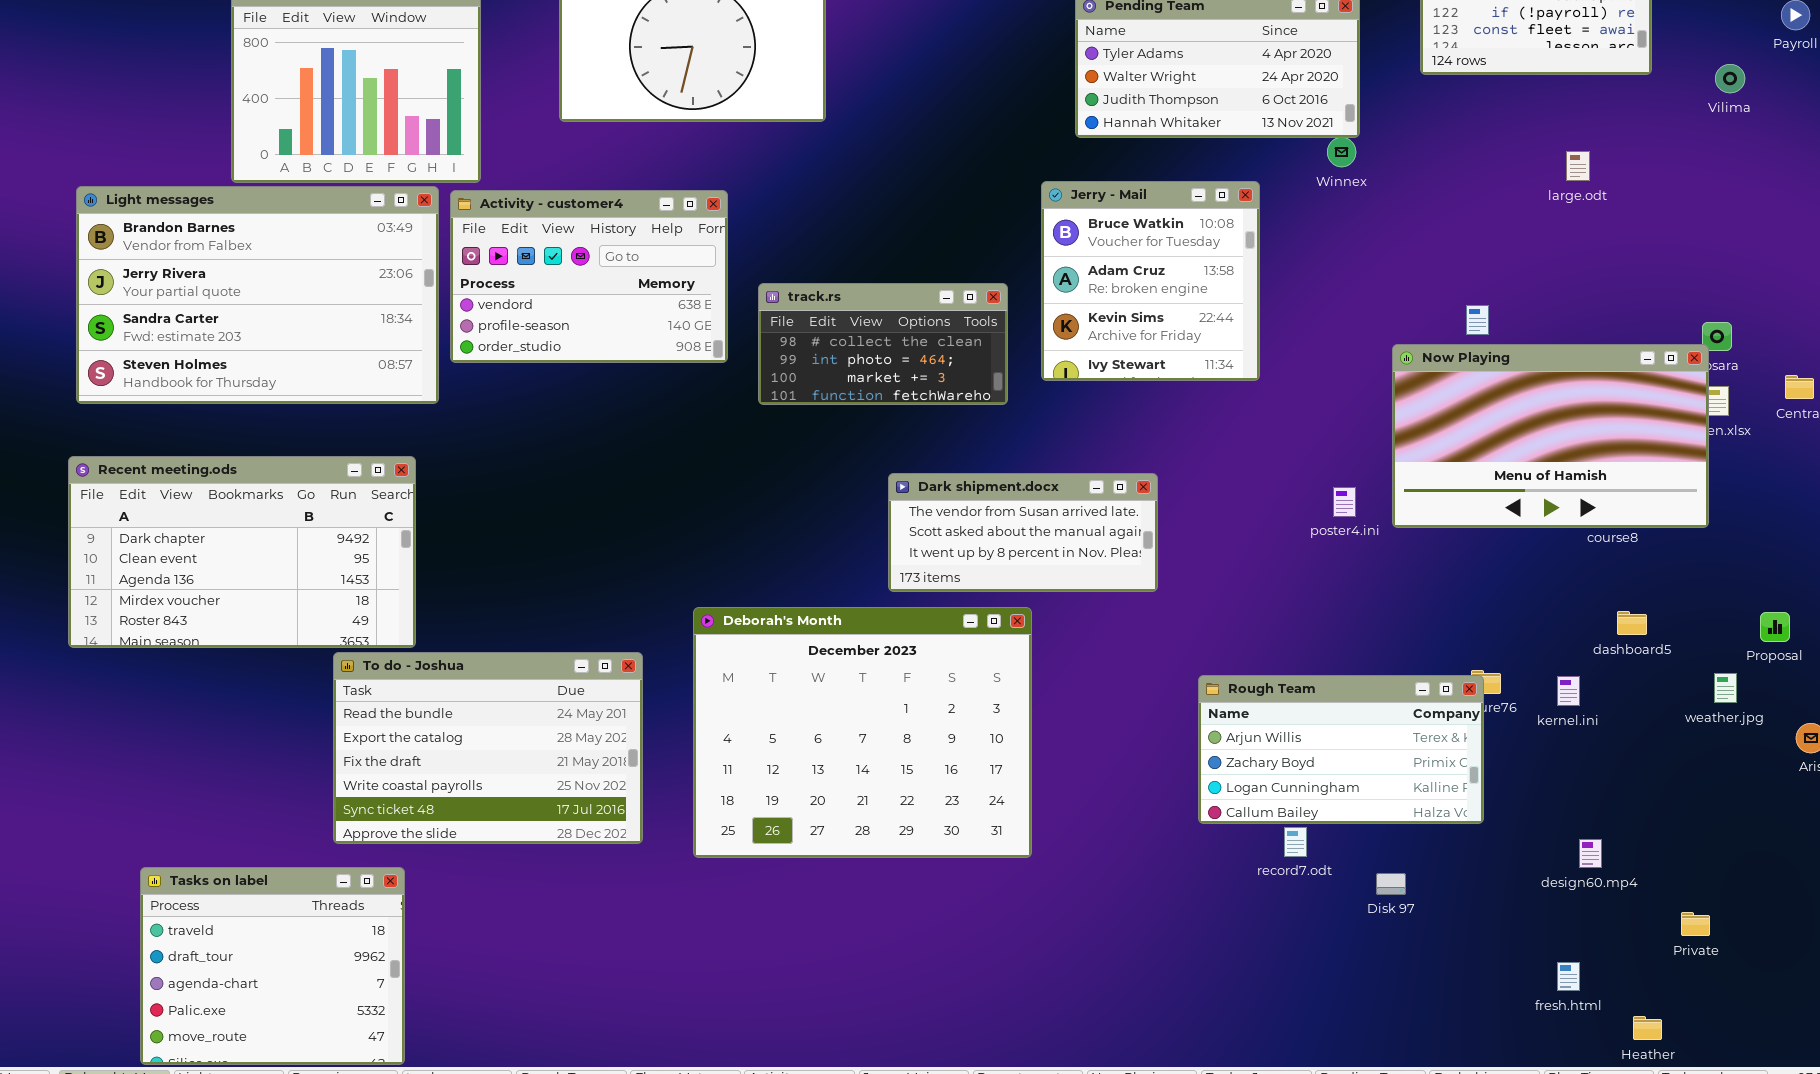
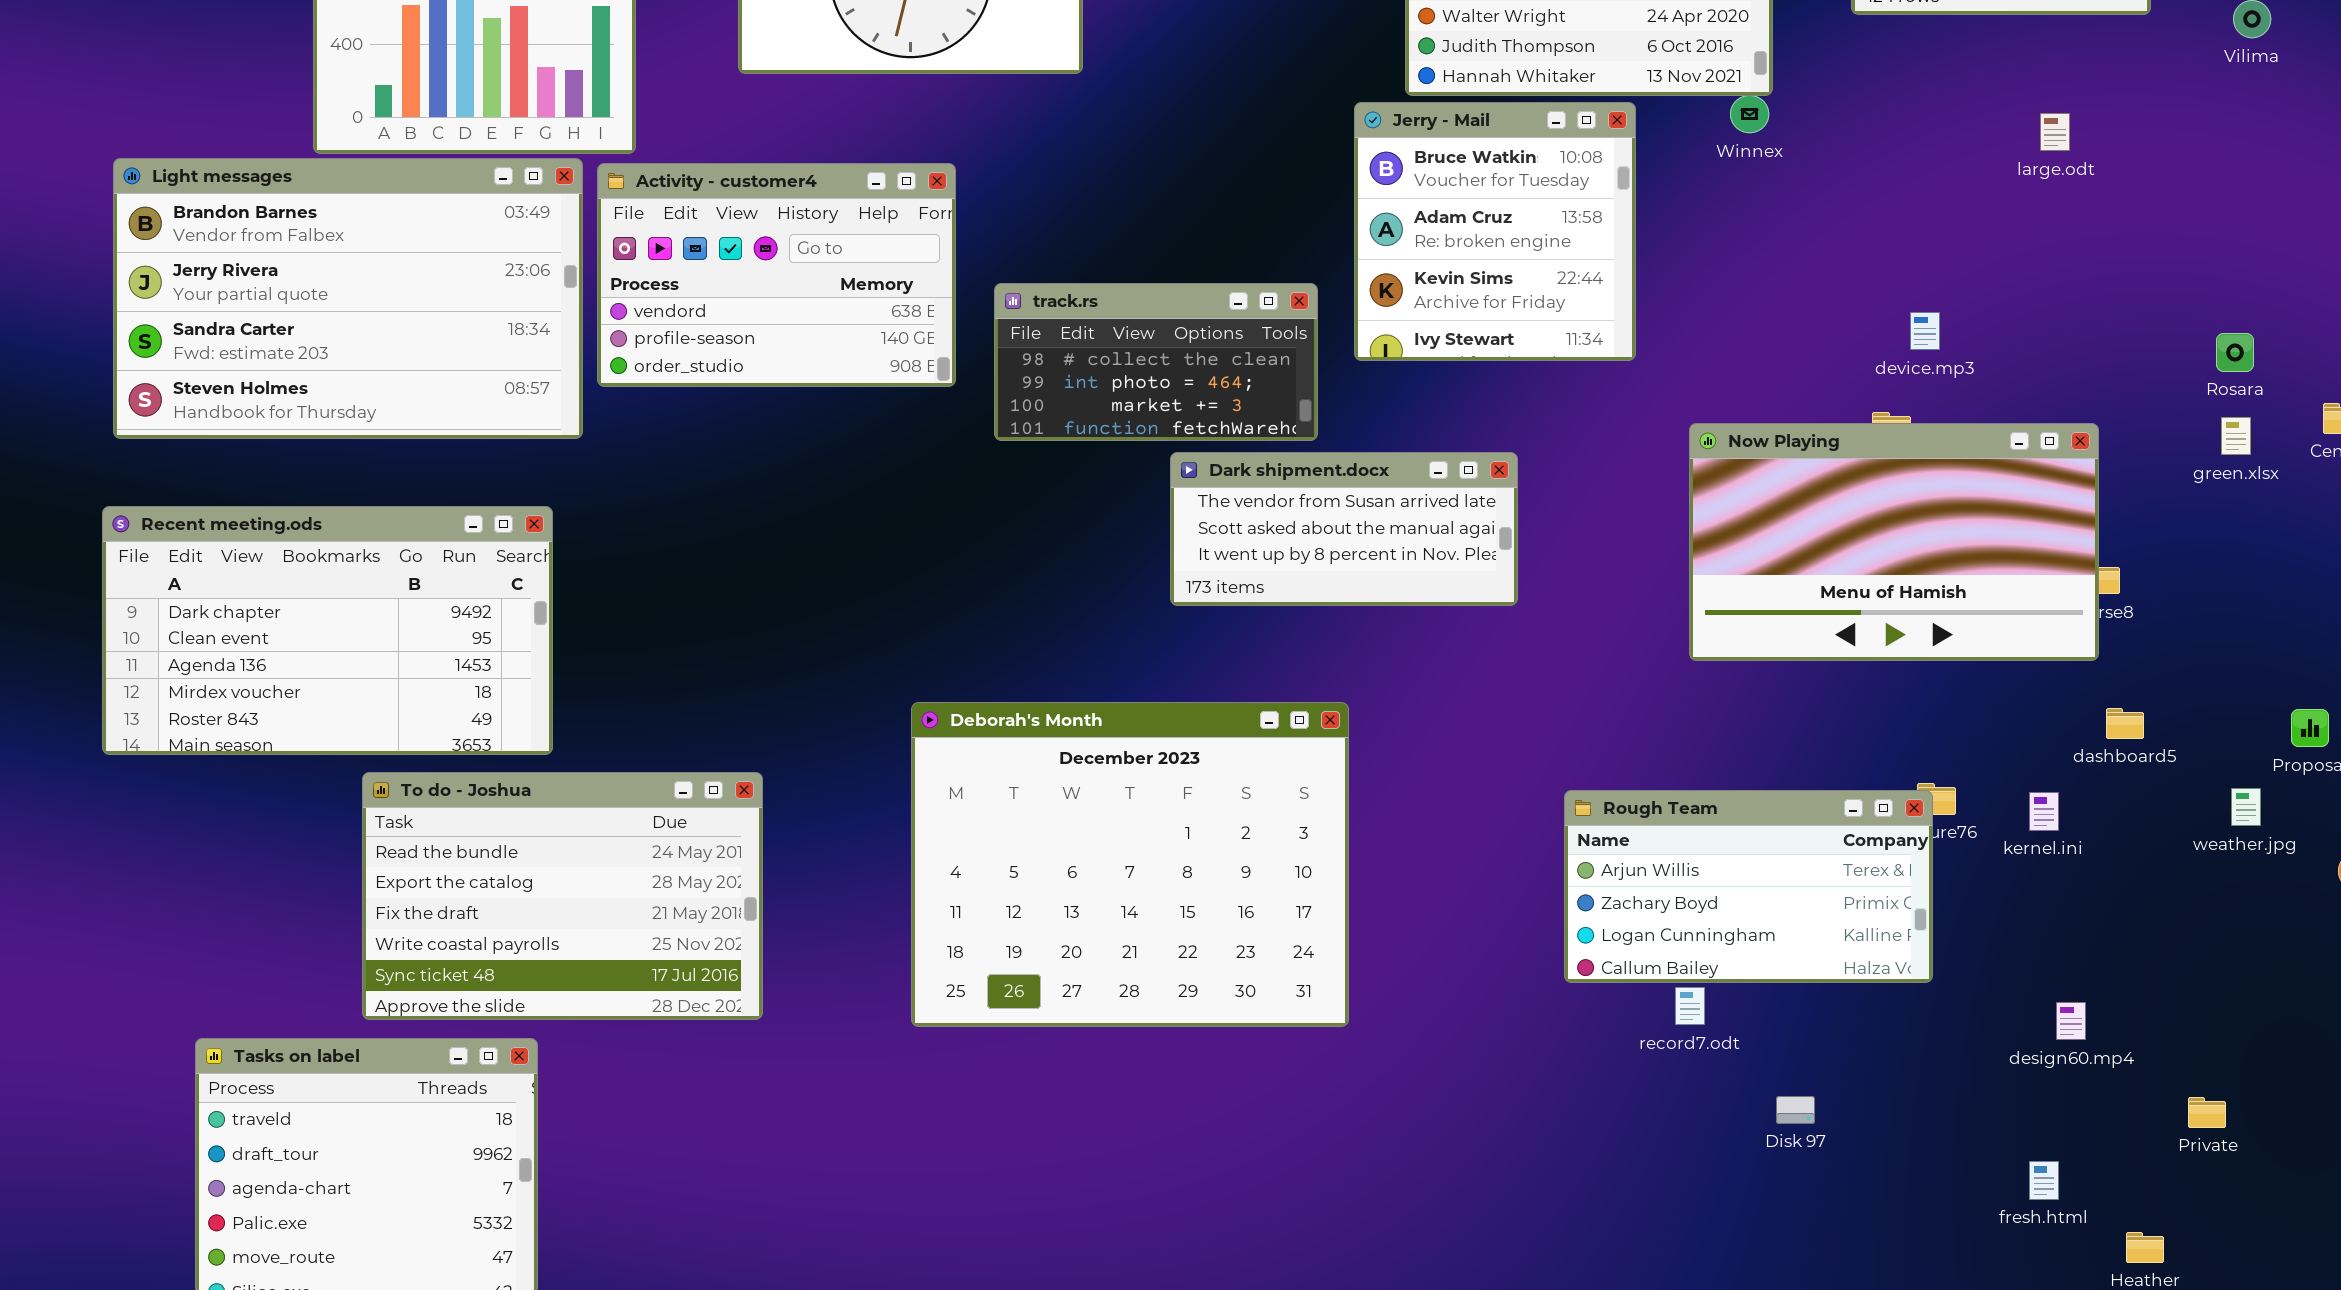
Jerry - Mail: [1041,181,1260,381] -> [1354,102,1636,361], moved
Now Playing: [1392,344,1709,528] -> [1689,423,2099,661], moved
Dark shipment.docx: [888,473,1158,592] -> [1170,452,1518,606], moved
To do - Joshua: [333,652,643,844] -> [362,772,763,1020], moved
Disk 97: [1376,873,1406,895] -> [1776,1096,1815,1124], moved

